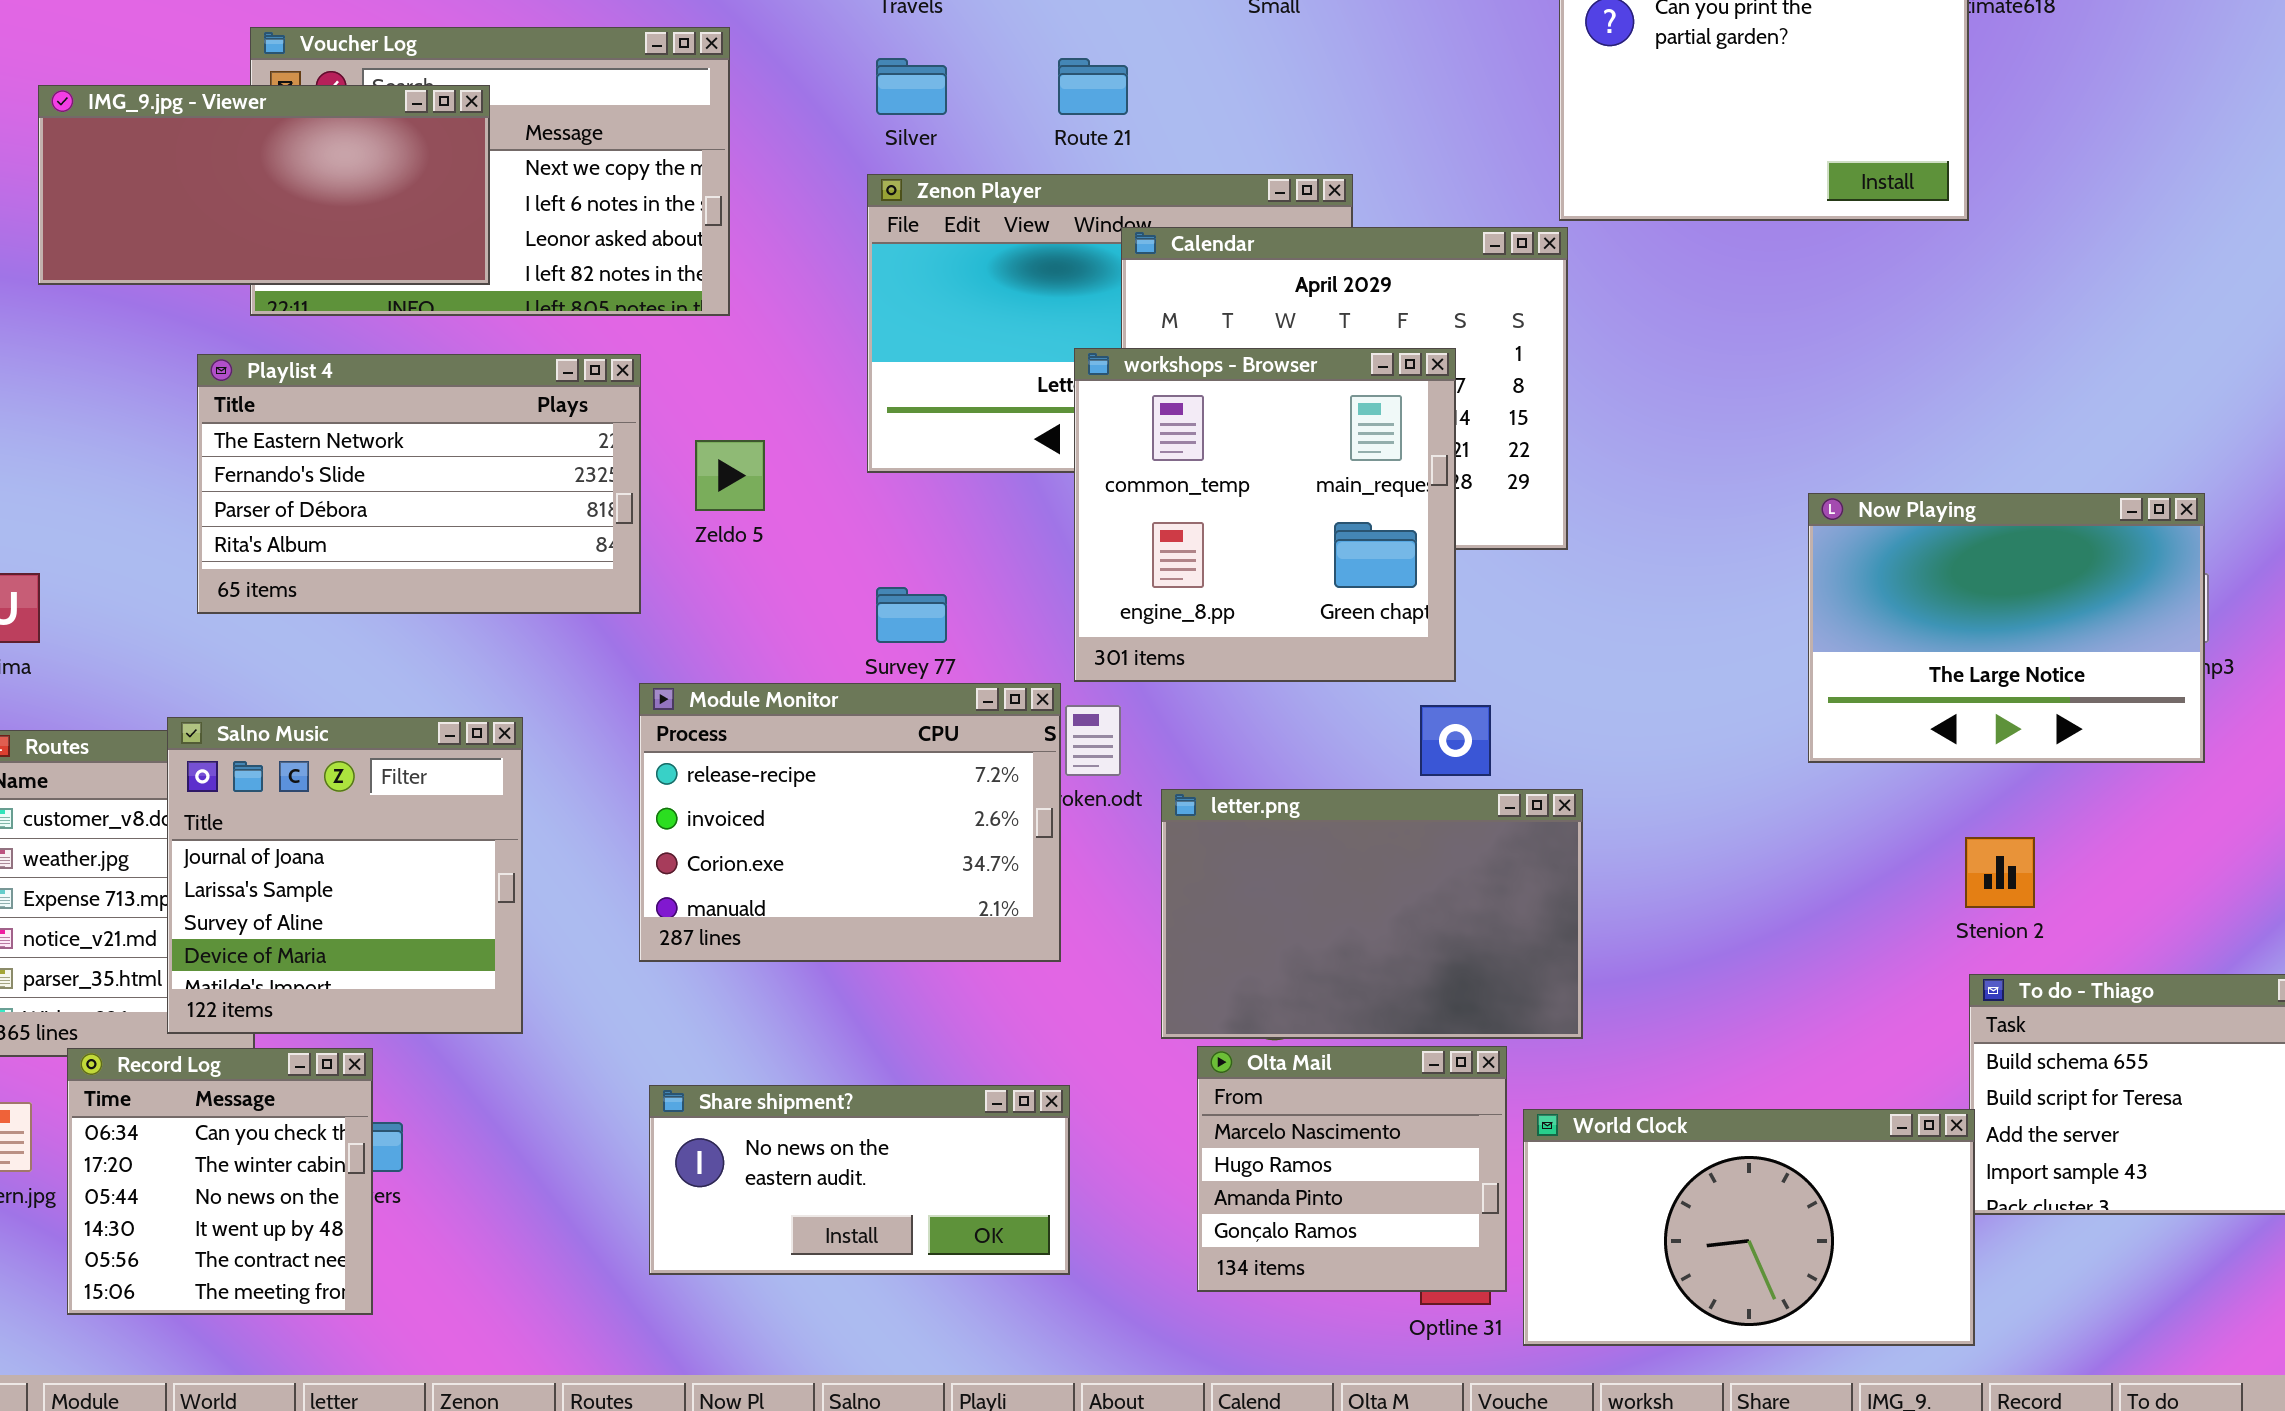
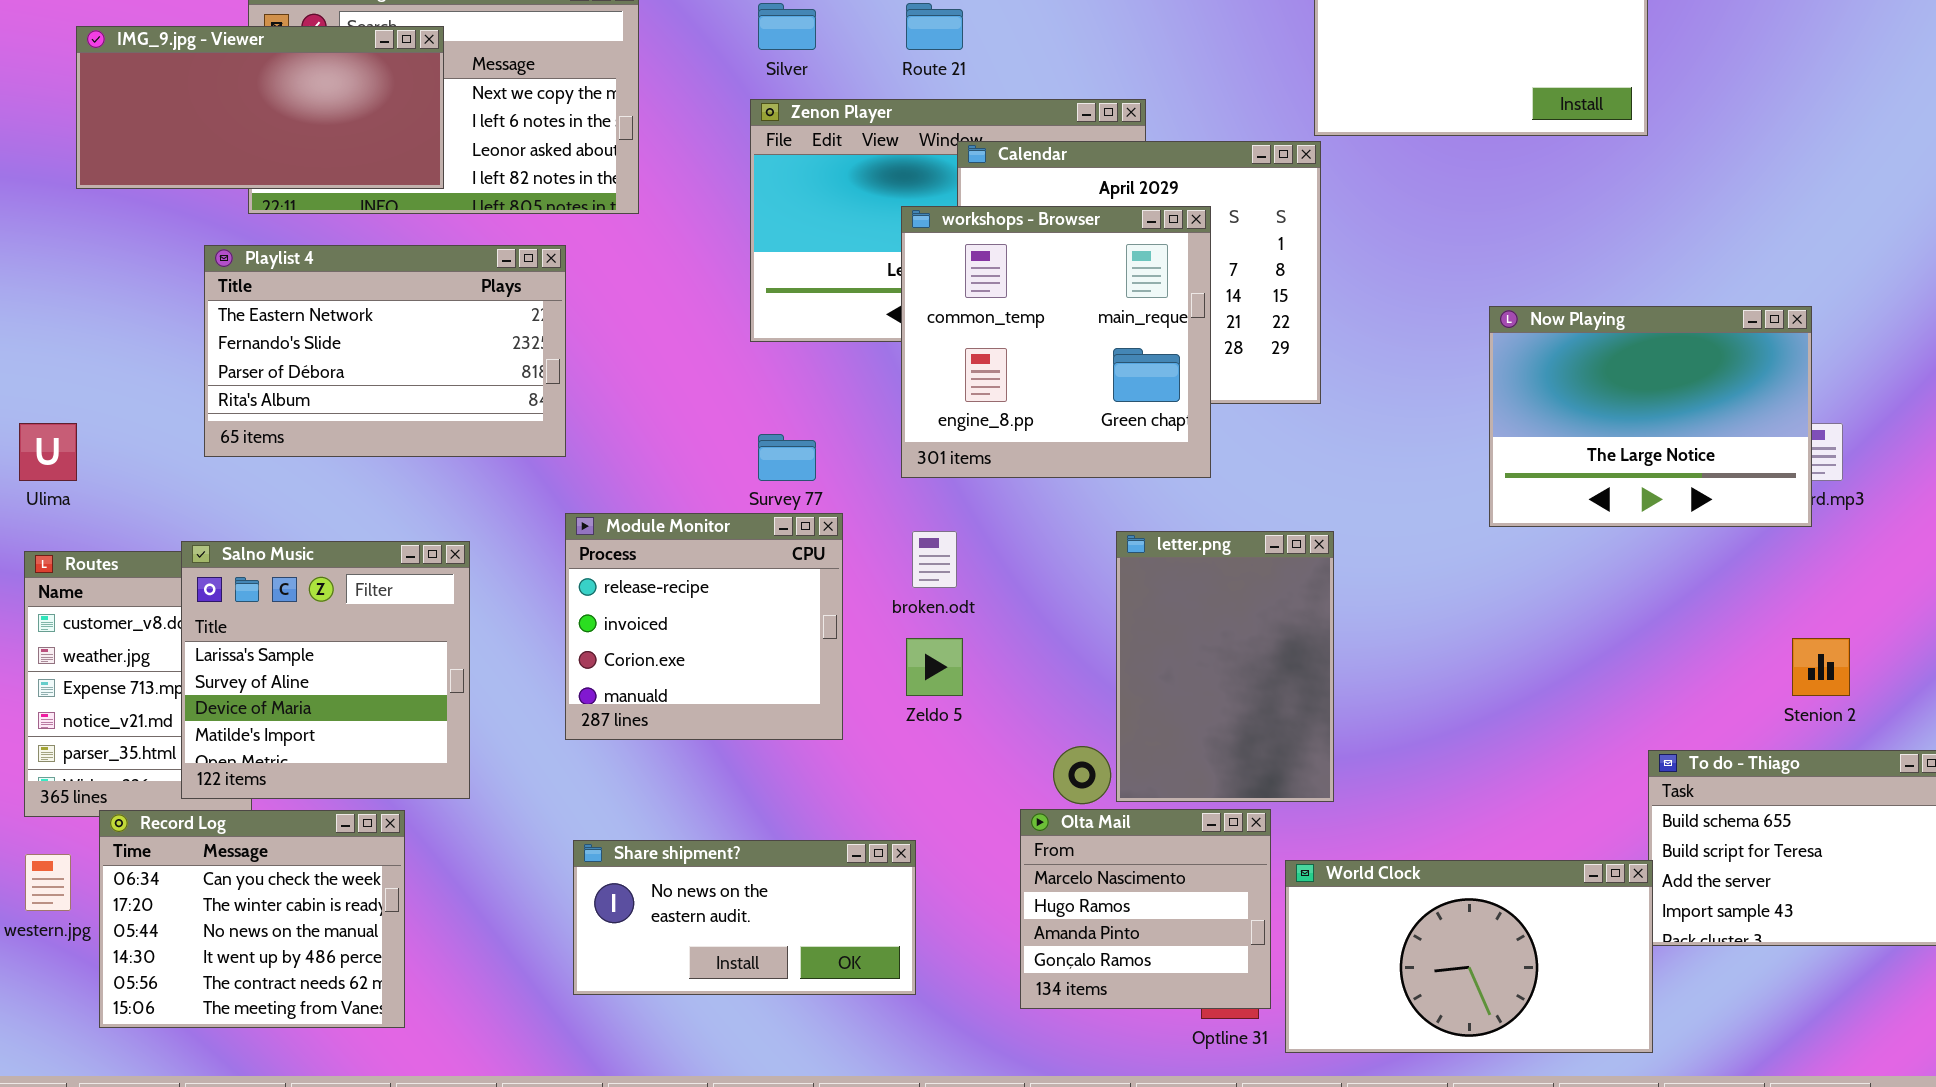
workshops - Browser: [1074,348,1456,682] -> [901,206,1211,478], moved
Zeldo 5: [695,440,765,511] -> [906,638,963,696], moved
Now Playing: [1808,493,2205,763] -> [1489,306,1812,527], moved
Module Monitor: [639,683,1061,962] -> [565,513,843,740], resized
Salno Music: [167,717,523,1034] -> [181,541,470,799], scrolled down 1 row
letter.png: [1161,789,1583,1039] -> [1116,531,1334,802], resized
Stenion 2: [1965,837,2035,908] -> [1792,638,1850,696], moved
Record Log: [67,1048,373,1315] -> [99,810,405,1028], resized

